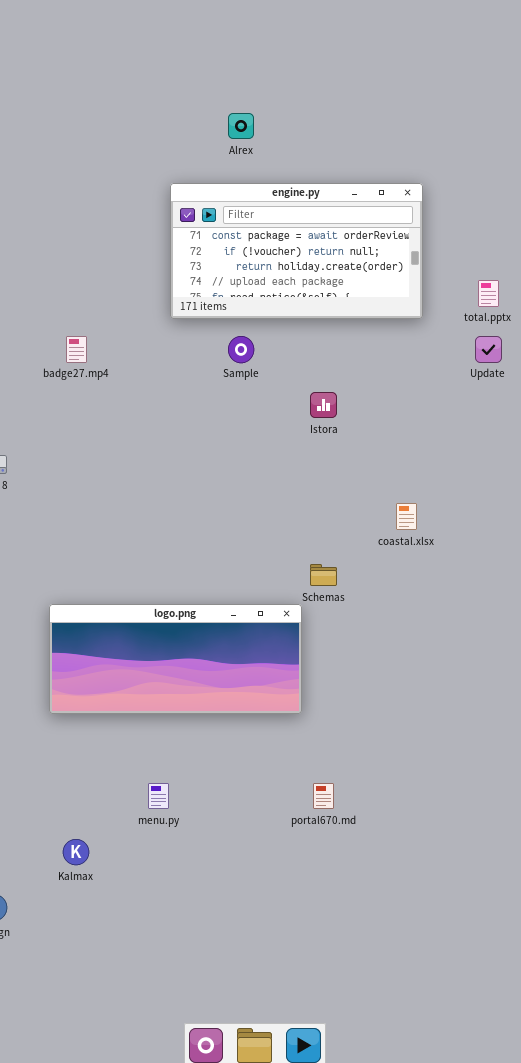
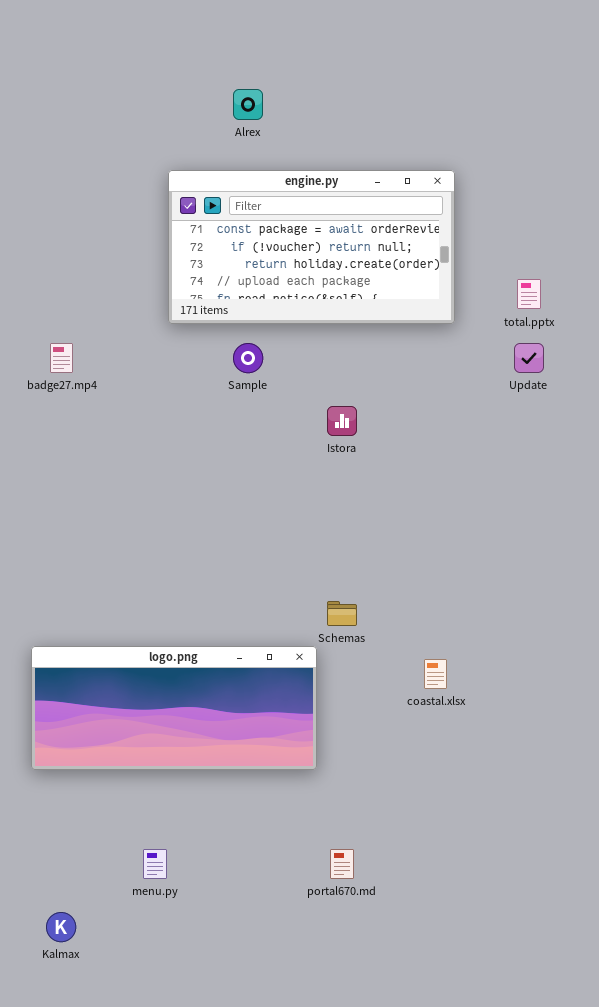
coastal.xlsx: [396,503,417,530] -> [424,659,447,689], moved

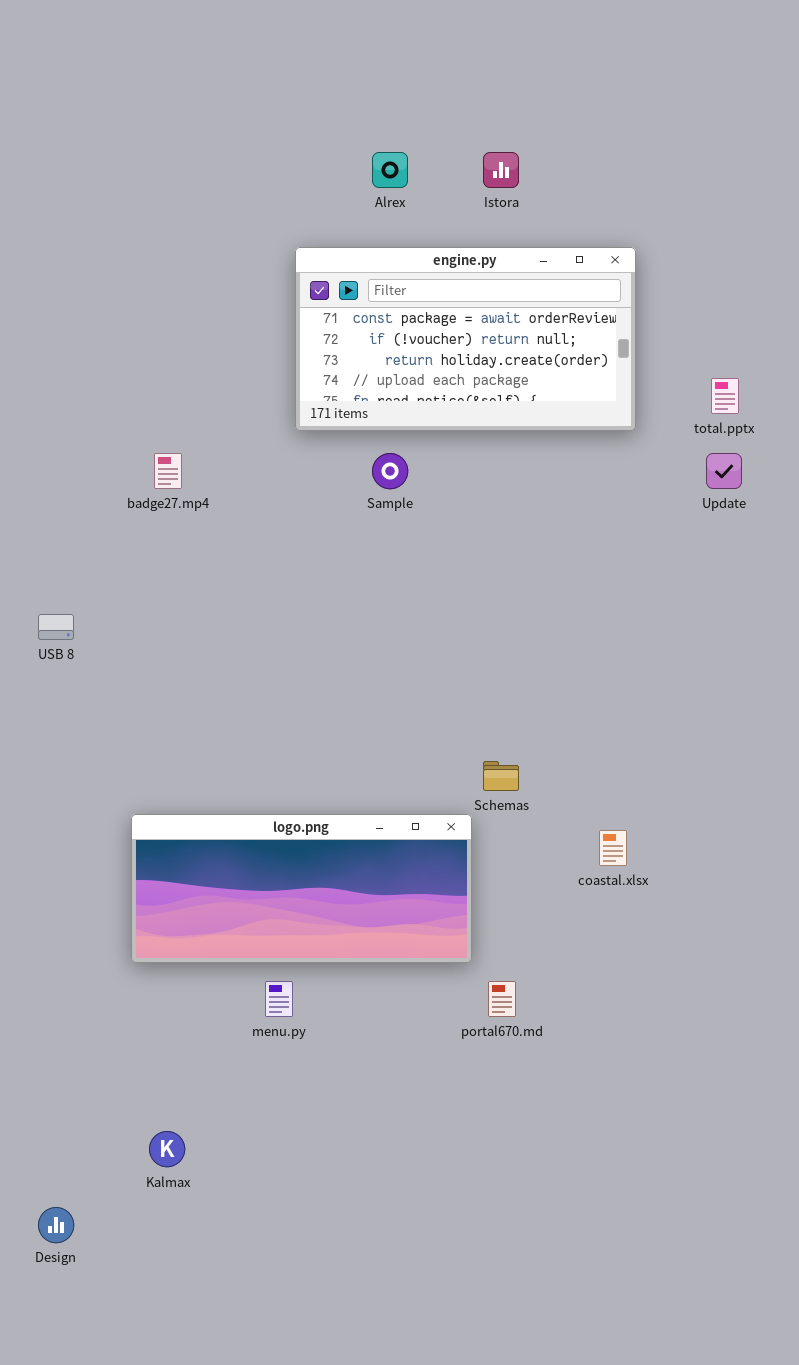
Istora: [327,406,357,436] -> [483,152,519,188], moved
menu.py: [143,849,167,879] -> [265,981,293,1017], moved
portal670.md: [330,849,354,879] -> [488,981,516,1017], moved

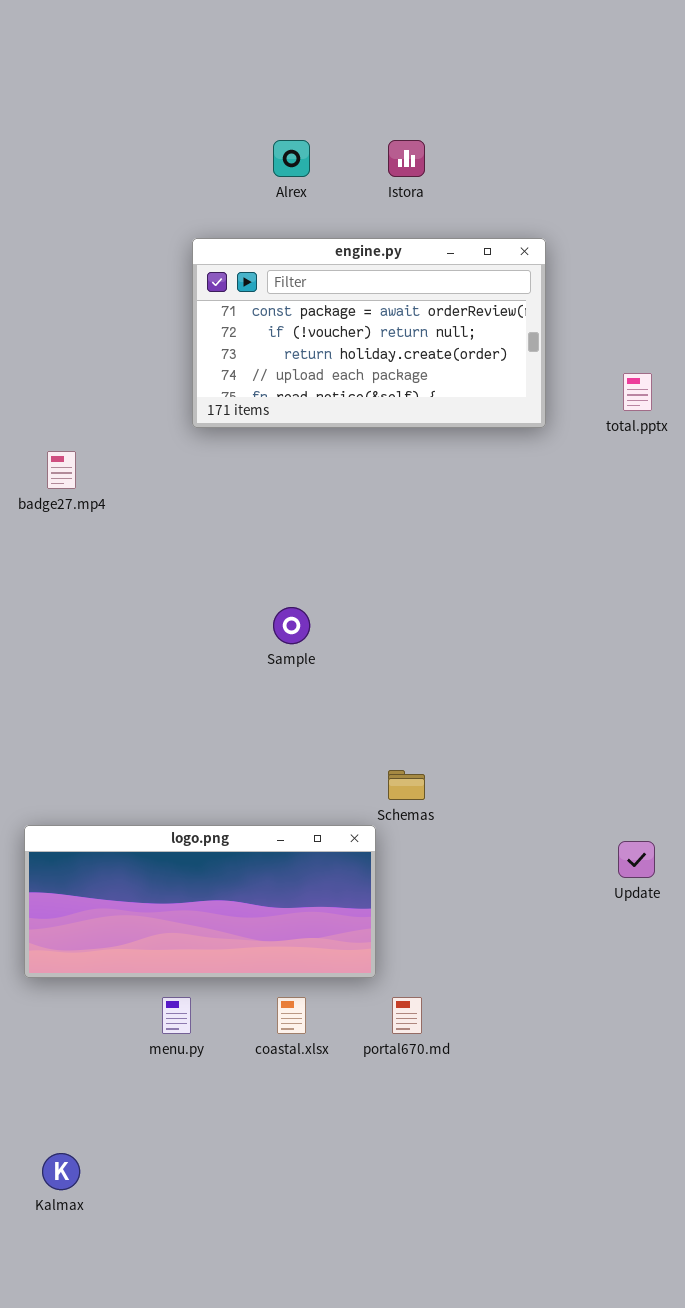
Sample: [372,453,408,489] -> [273,607,310,644], moved
Update: [706,453,742,489] -> [618,841,655,878], moved
coastal.xlsx: [599,830,627,866] -> [277,997,306,1034], moved

